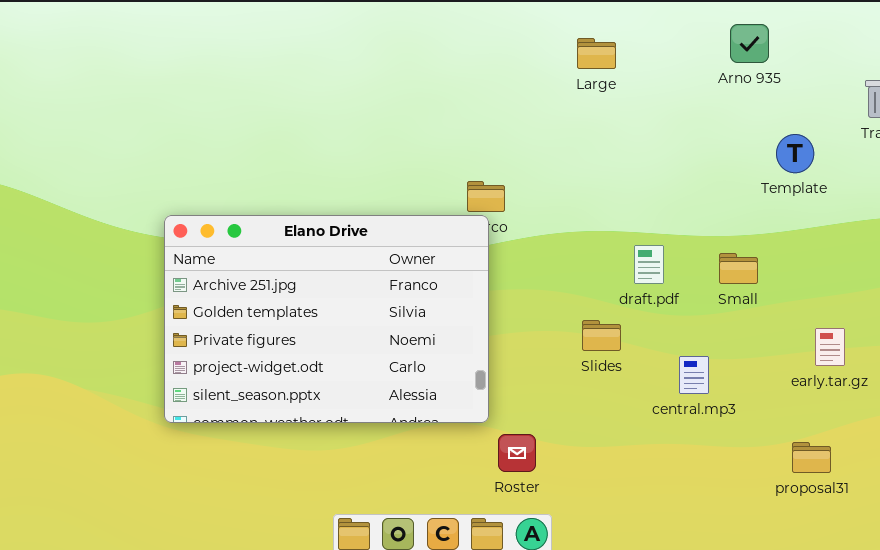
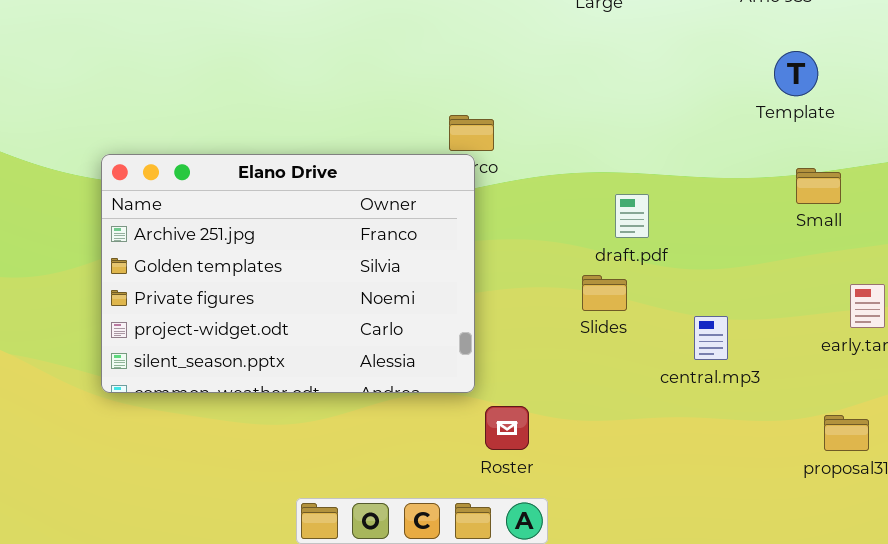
Template: [776,134,814,173] -> [774,51,818,96], moved
draft.pdf: [634,245,664,284] -> [615,194,649,238], moved
Small: [719,253,758,284] -> [796,168,841,204], moved

